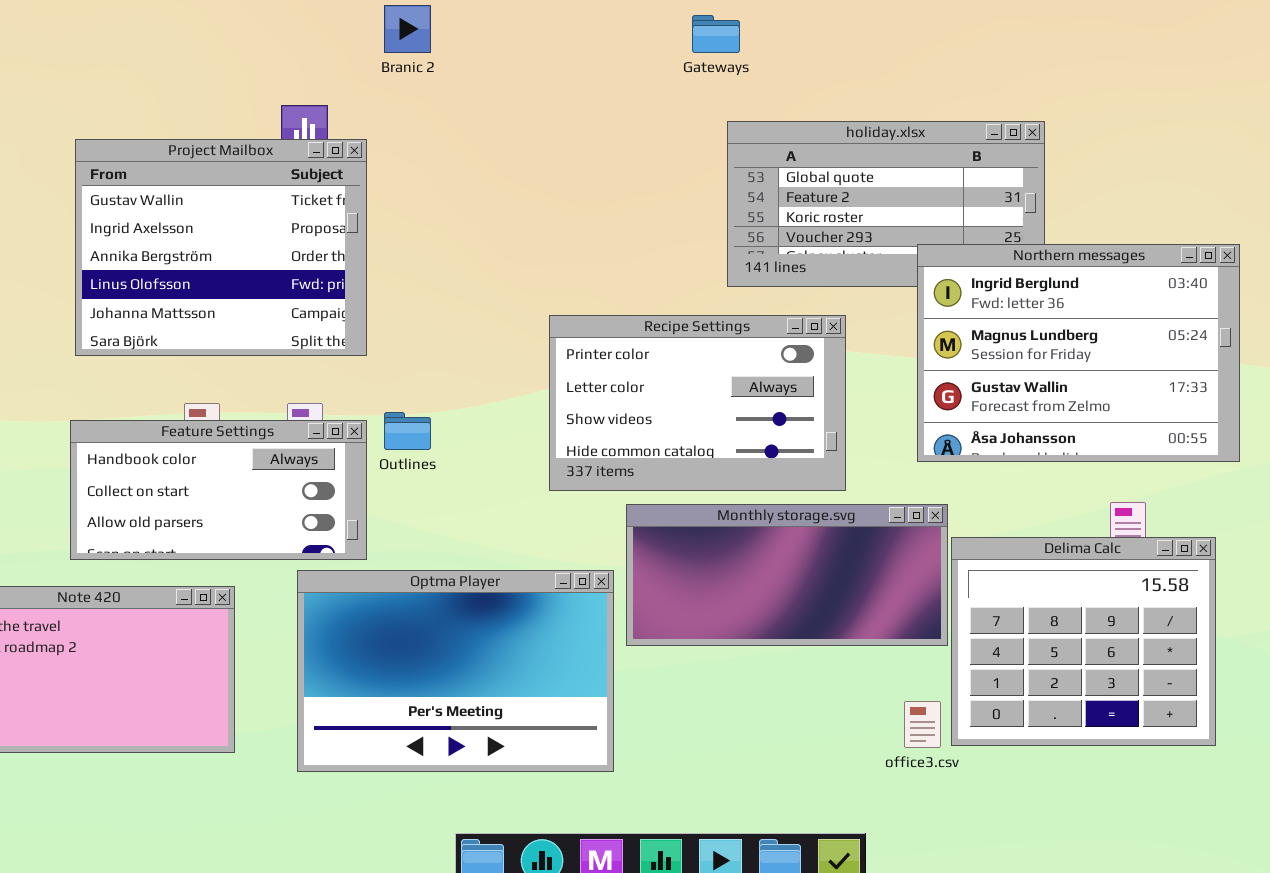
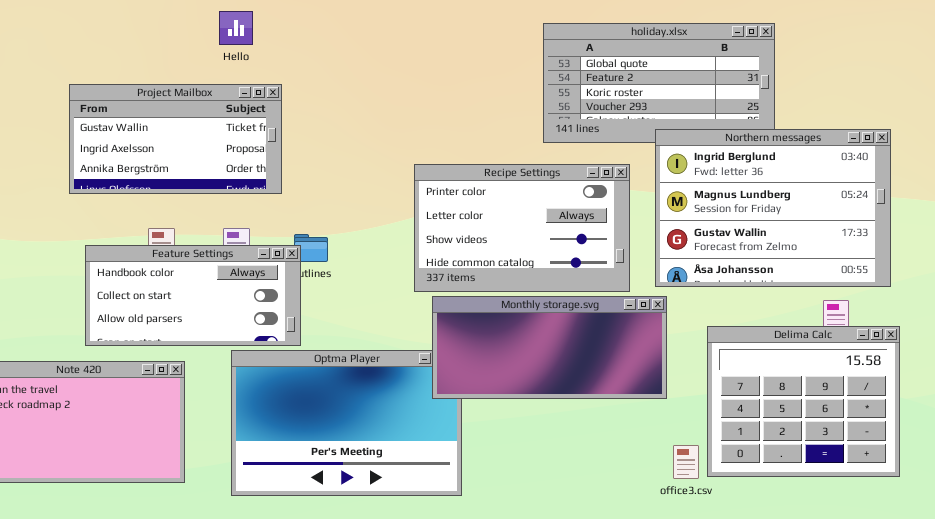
Project Mailbox: [75,139,367,356] -> [69,84,282,194], resized
Northern messages: [917,244,1240,462] -> [655,129,891,287], moved
Feature Settings: [70,420,367,560] -> [85,245,301,346], moved
Monthly storage.svg: [626,504,948,646] -> [432,296,667,399], moved

